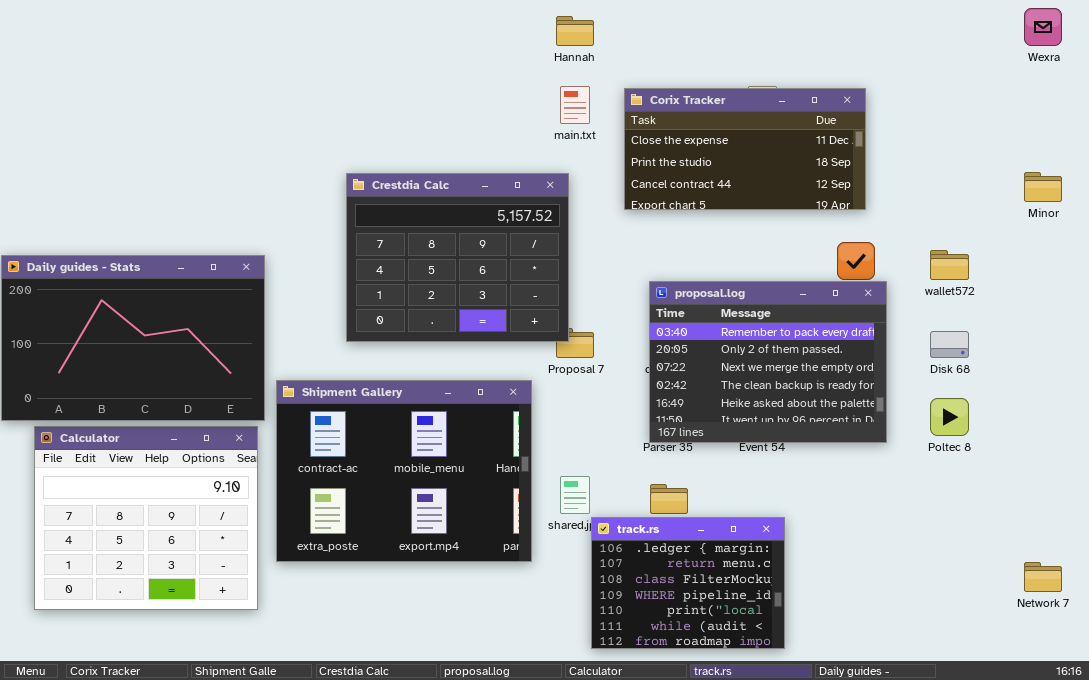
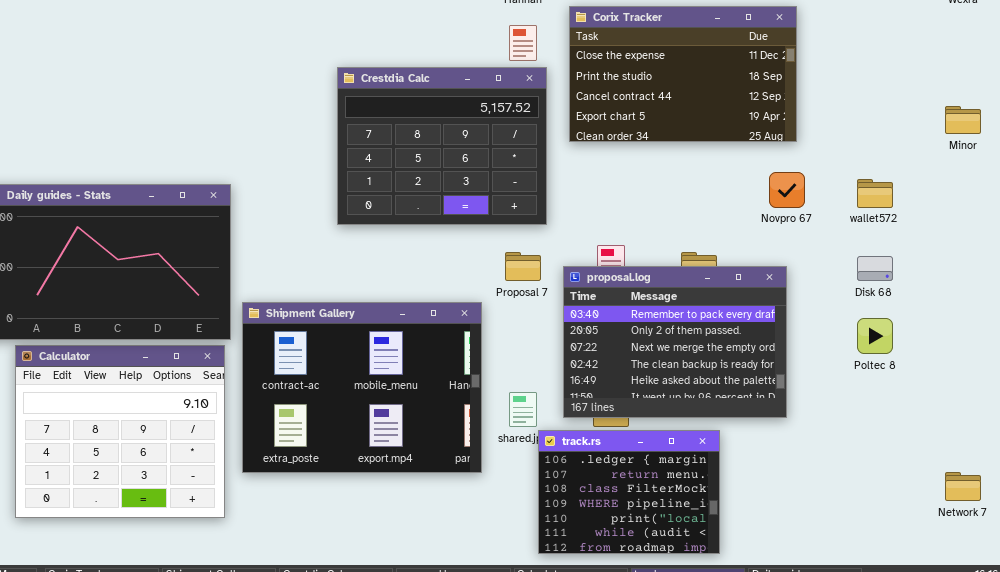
Corix Tracker: [624,88,866,210] -> [569,6,797,142], resized
Crestdia Calc: [346,173,569,342] -> [337,67,547,225], moved
proposal.log: [649,281,887,443] -> [563,266,787,418], moved

